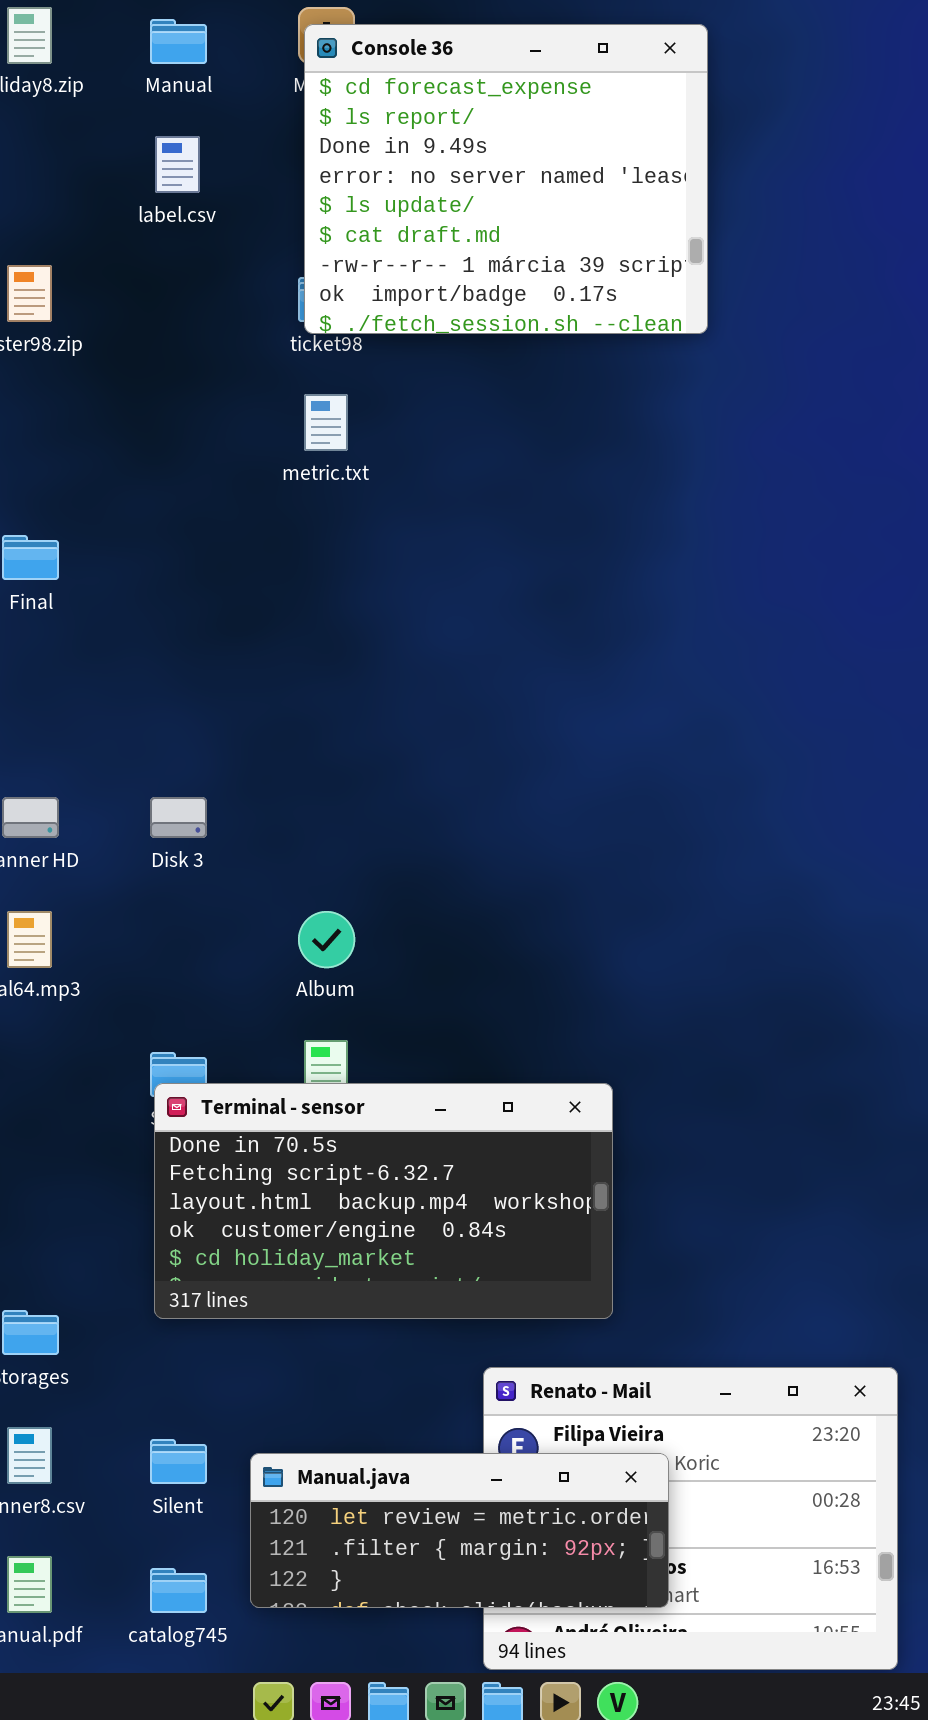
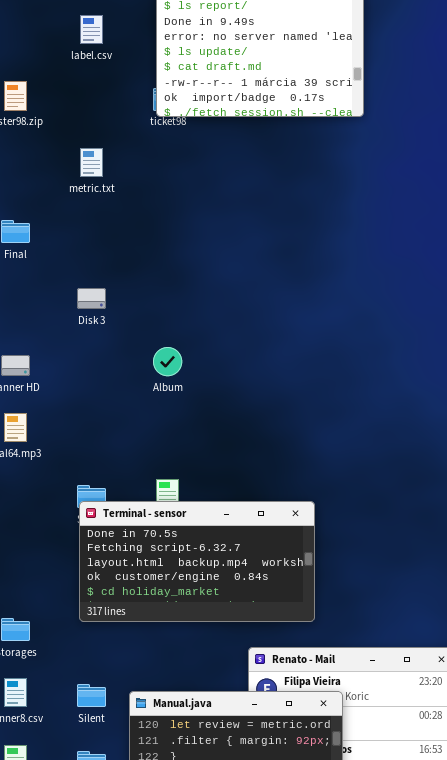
metric.txt: [304,394,348,451] -> [80,148,103,177], moved
Disk 3: [150,797,207,838] -> [77,288,106,309], moved
Album: [298,911,355,968] -> [153,347,182,376], moved

